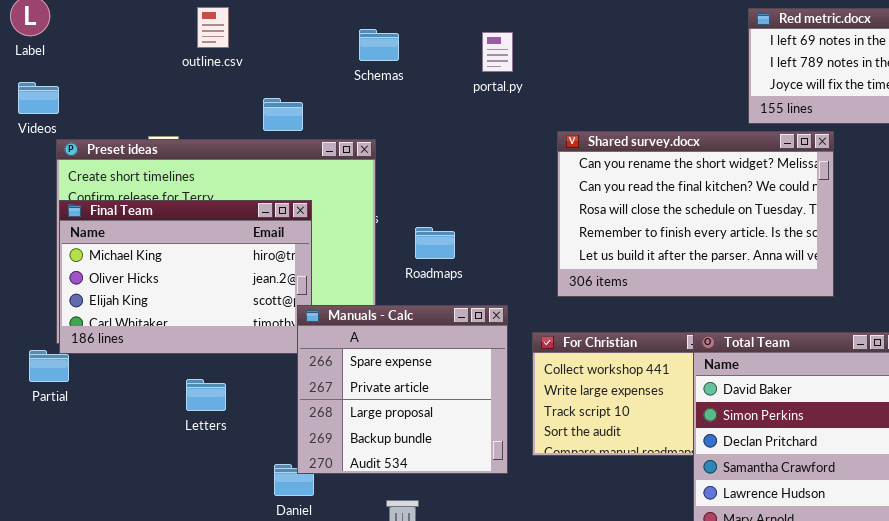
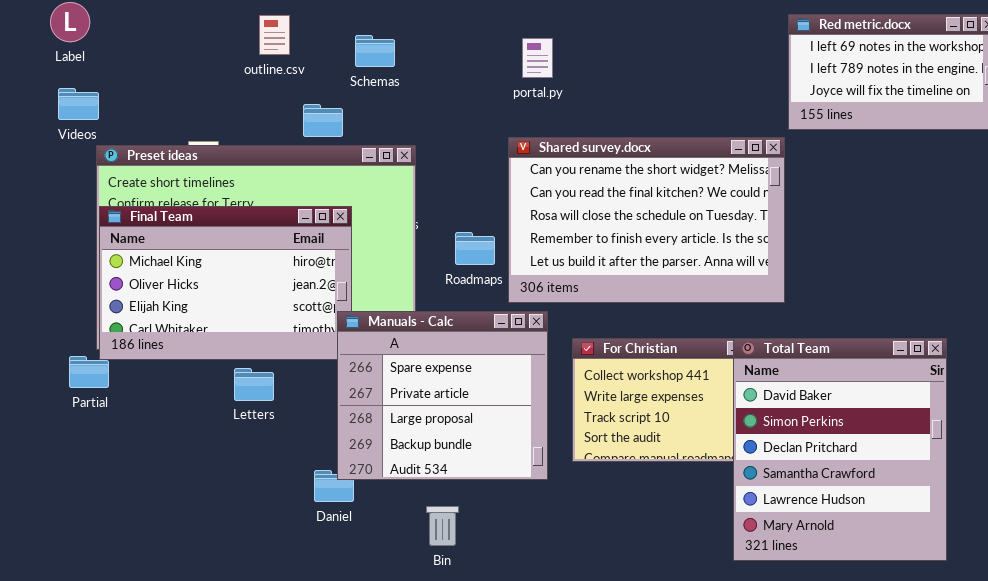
outline.csv: [197,7,229,48] -> [259,15,290,55], moved
Schemas: [359,29,399,61] -> [355,35,395,67], moved
Shared survey.docx: [557,131,834,297] -> [508,137,785,303], moved
Letters: [186,379,226,411] -> [234,368,274,401], moved

